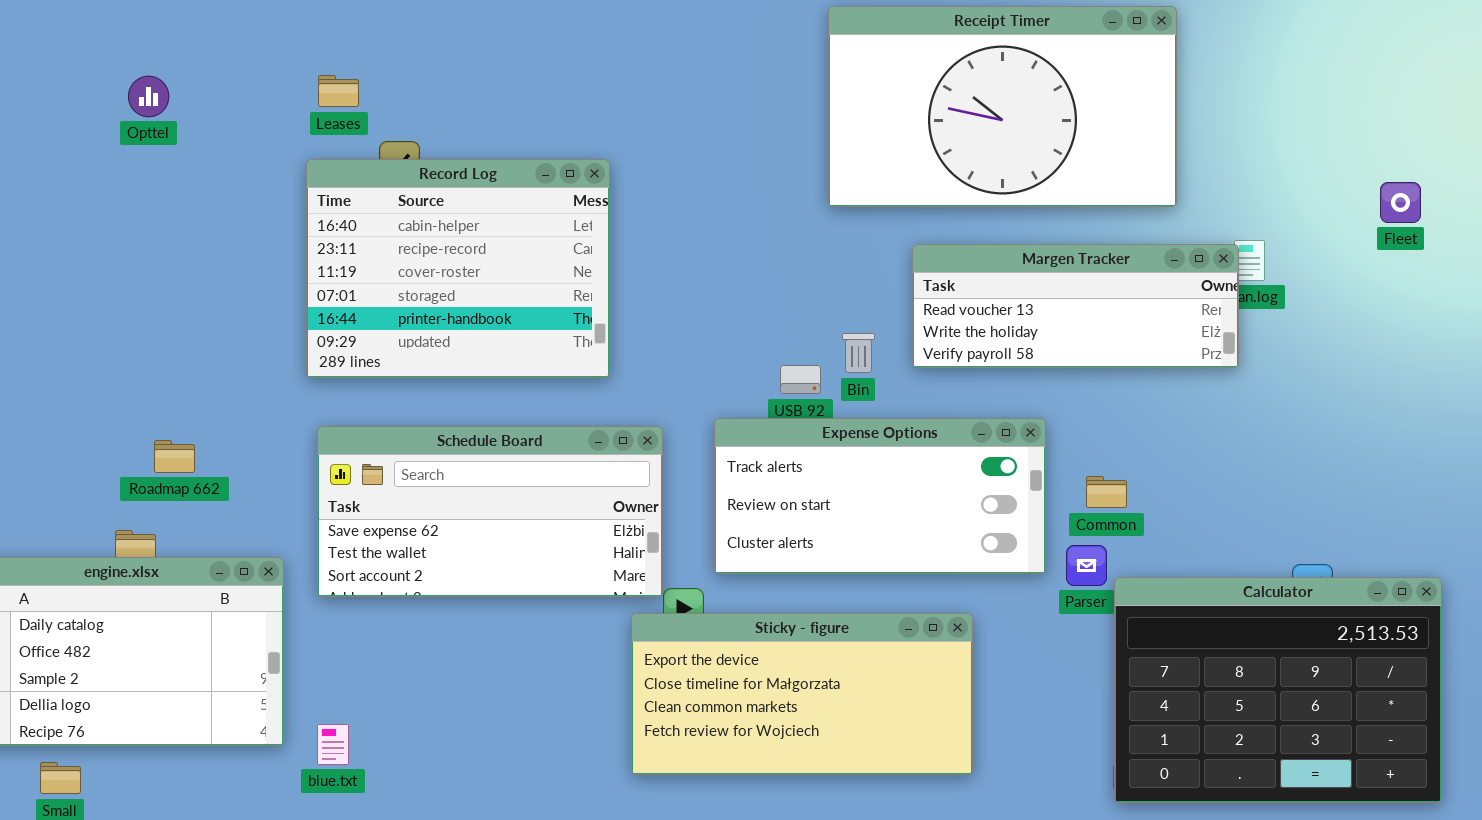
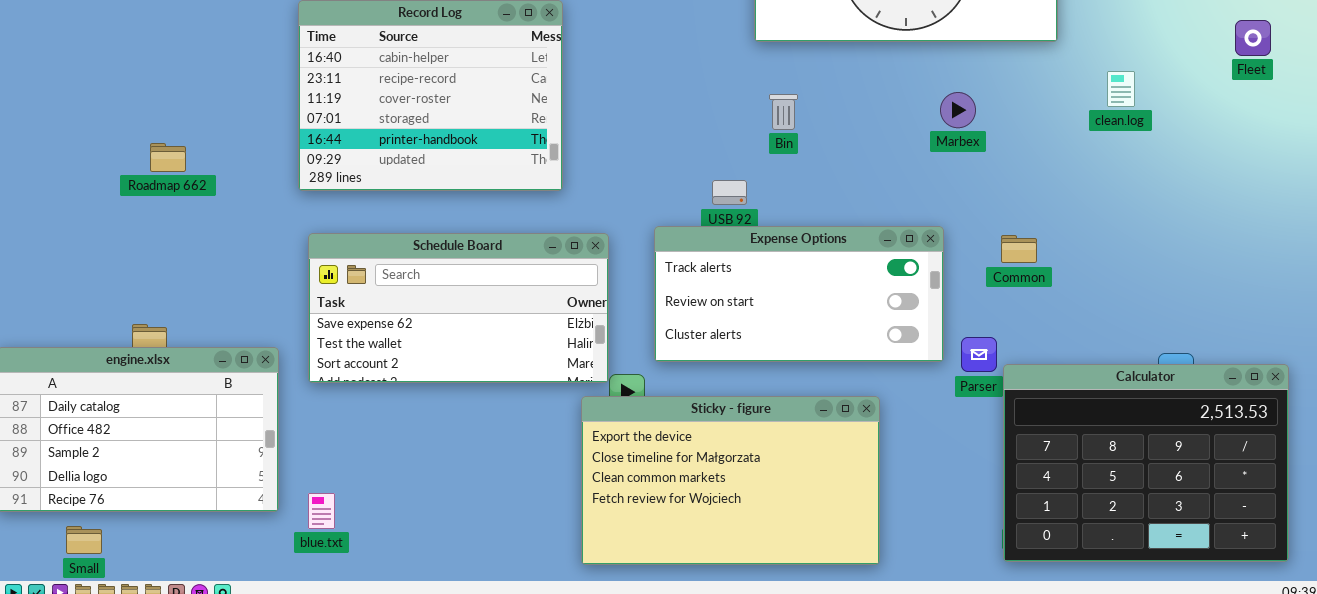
Margen Tracker: [912,244,1239,368] -> none, closed
Bin: [842,333,875,373] -> [769,94,798,130], moved
Roadmap 662: [154,440,195,473] -> [150,143,186,172], moved
Common: [1086,476,1127,508] -> [1001,235,1037,263], moved
Sticky - figure: [631,613,973,775] -> [581,396,880,565], resized

